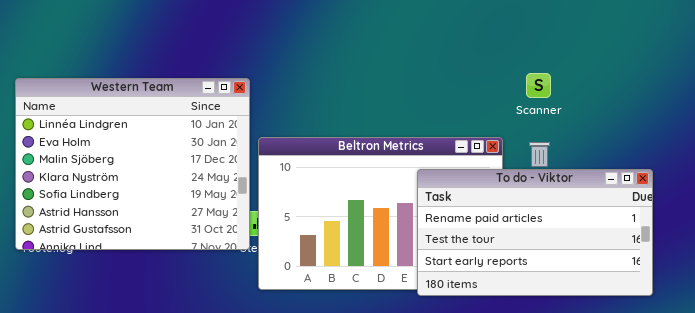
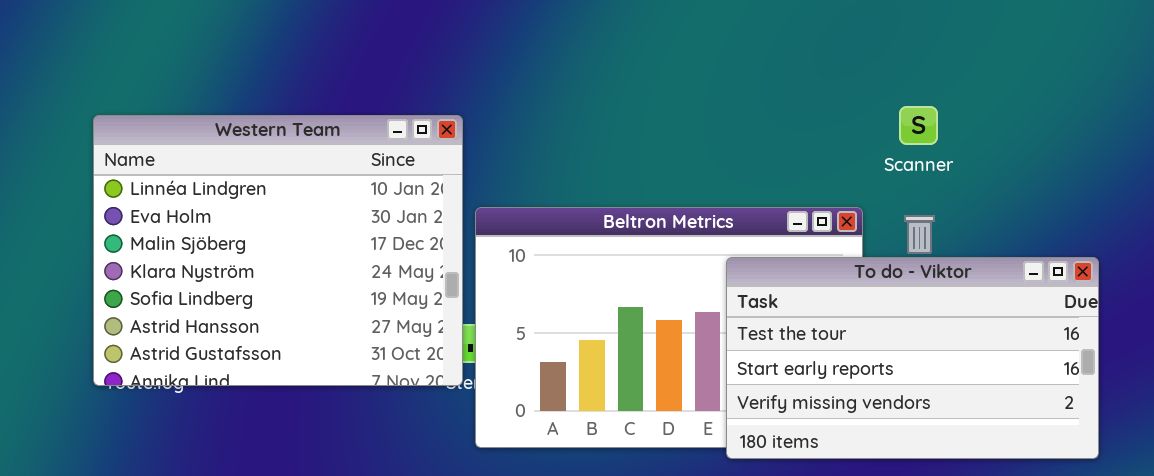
To do - Viktor: [417,169,653,296] -> [726,257,1099,459], scrolled down 1 row

